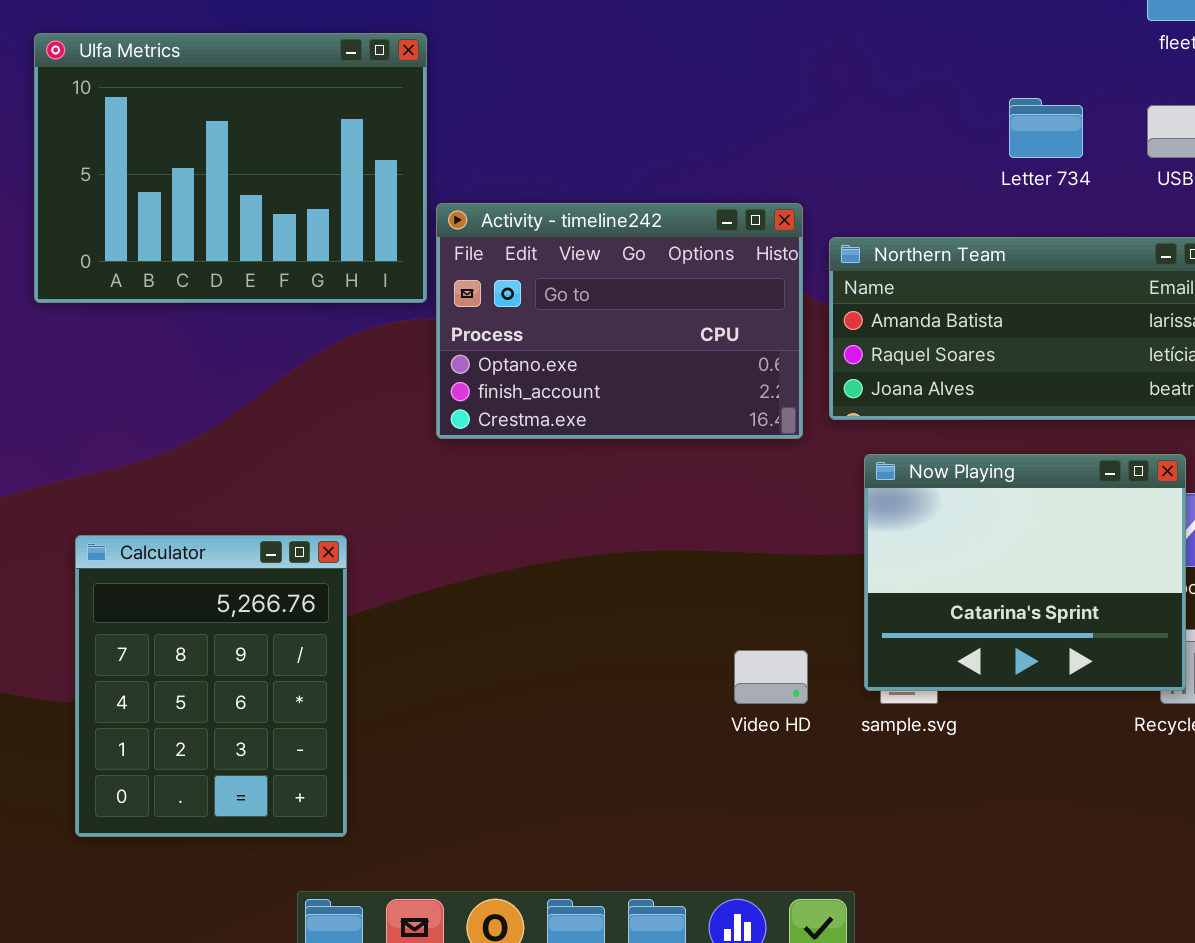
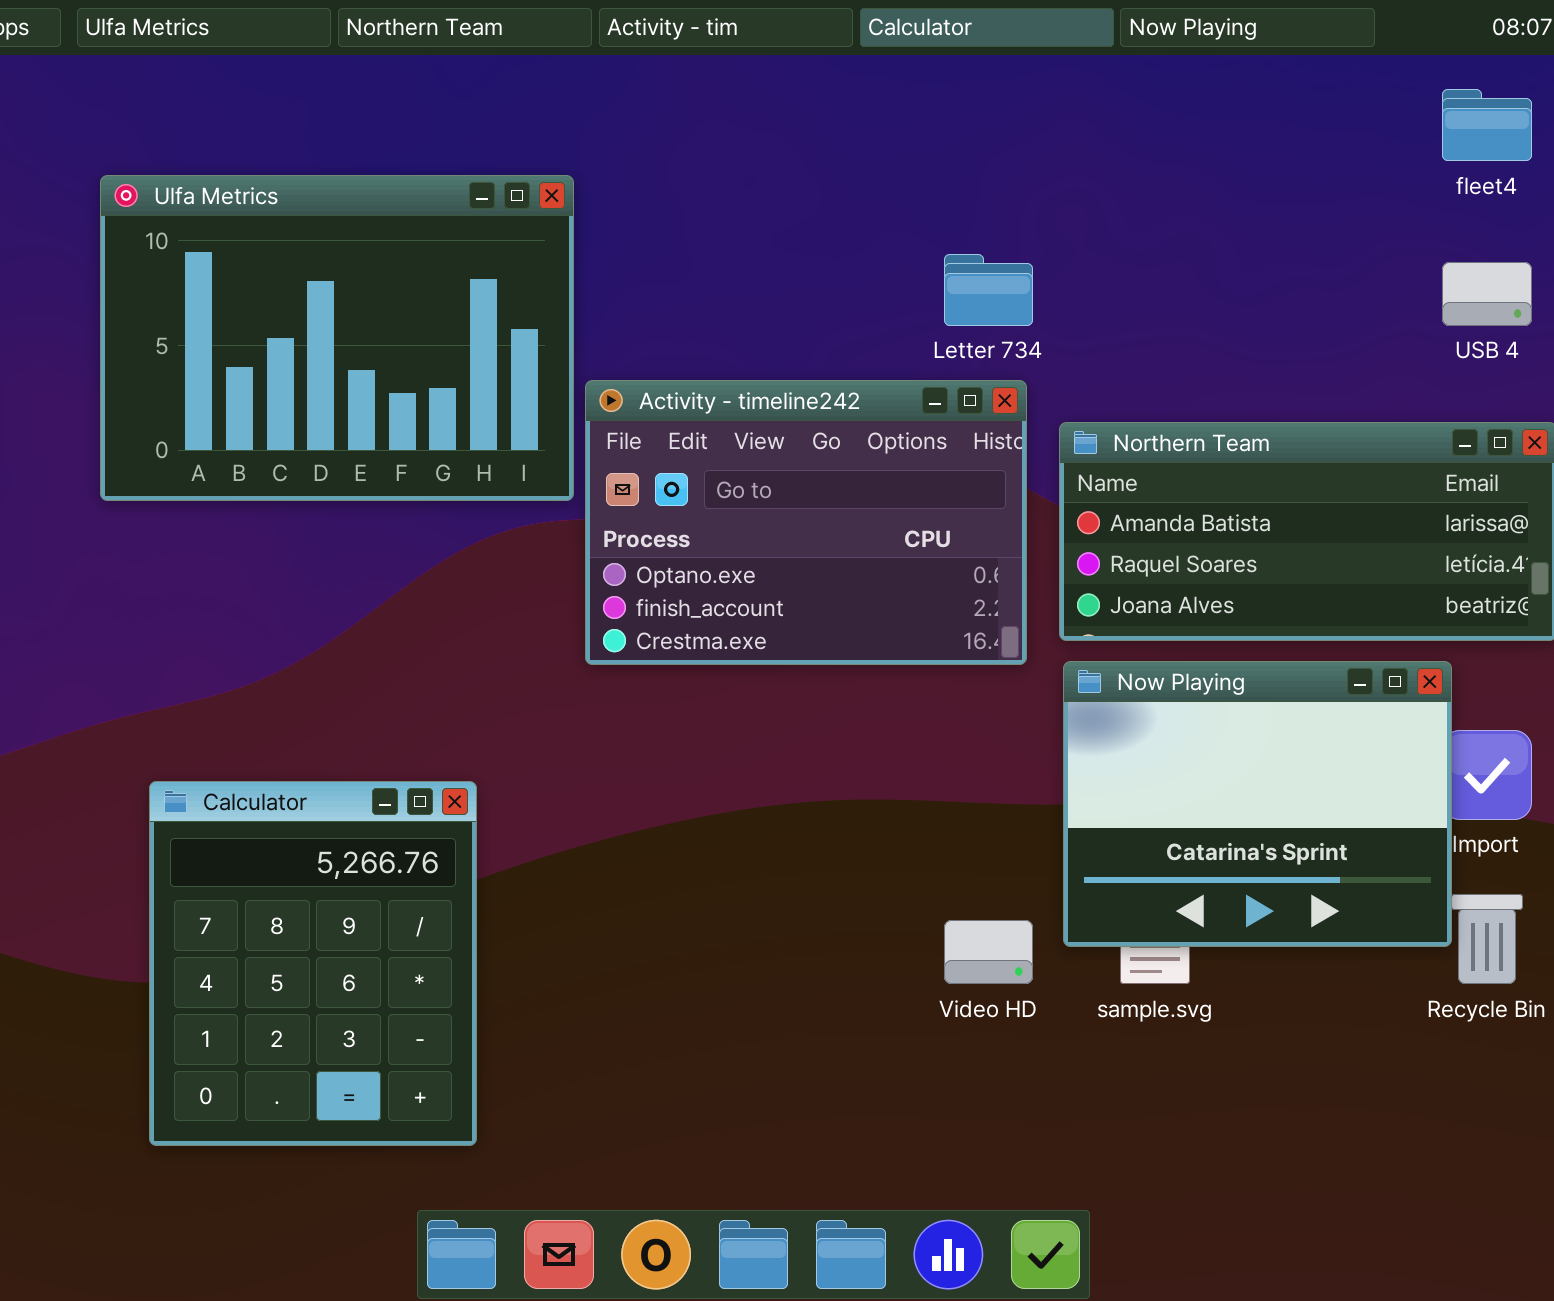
Letter 734: [1009,98,1083,158] -> [944,254,1033,326], moved
Now Playing: [864,454,1186,691] -> [1063,661,1452,947], moved

